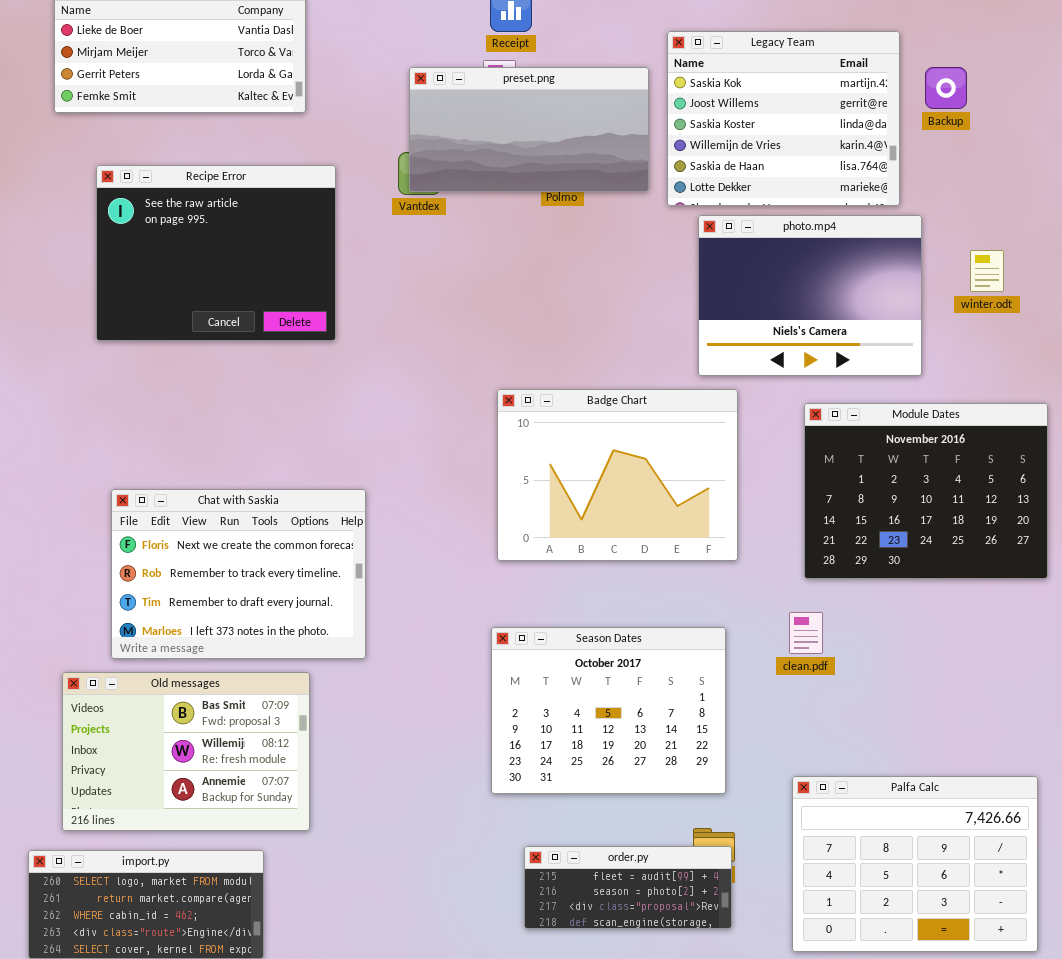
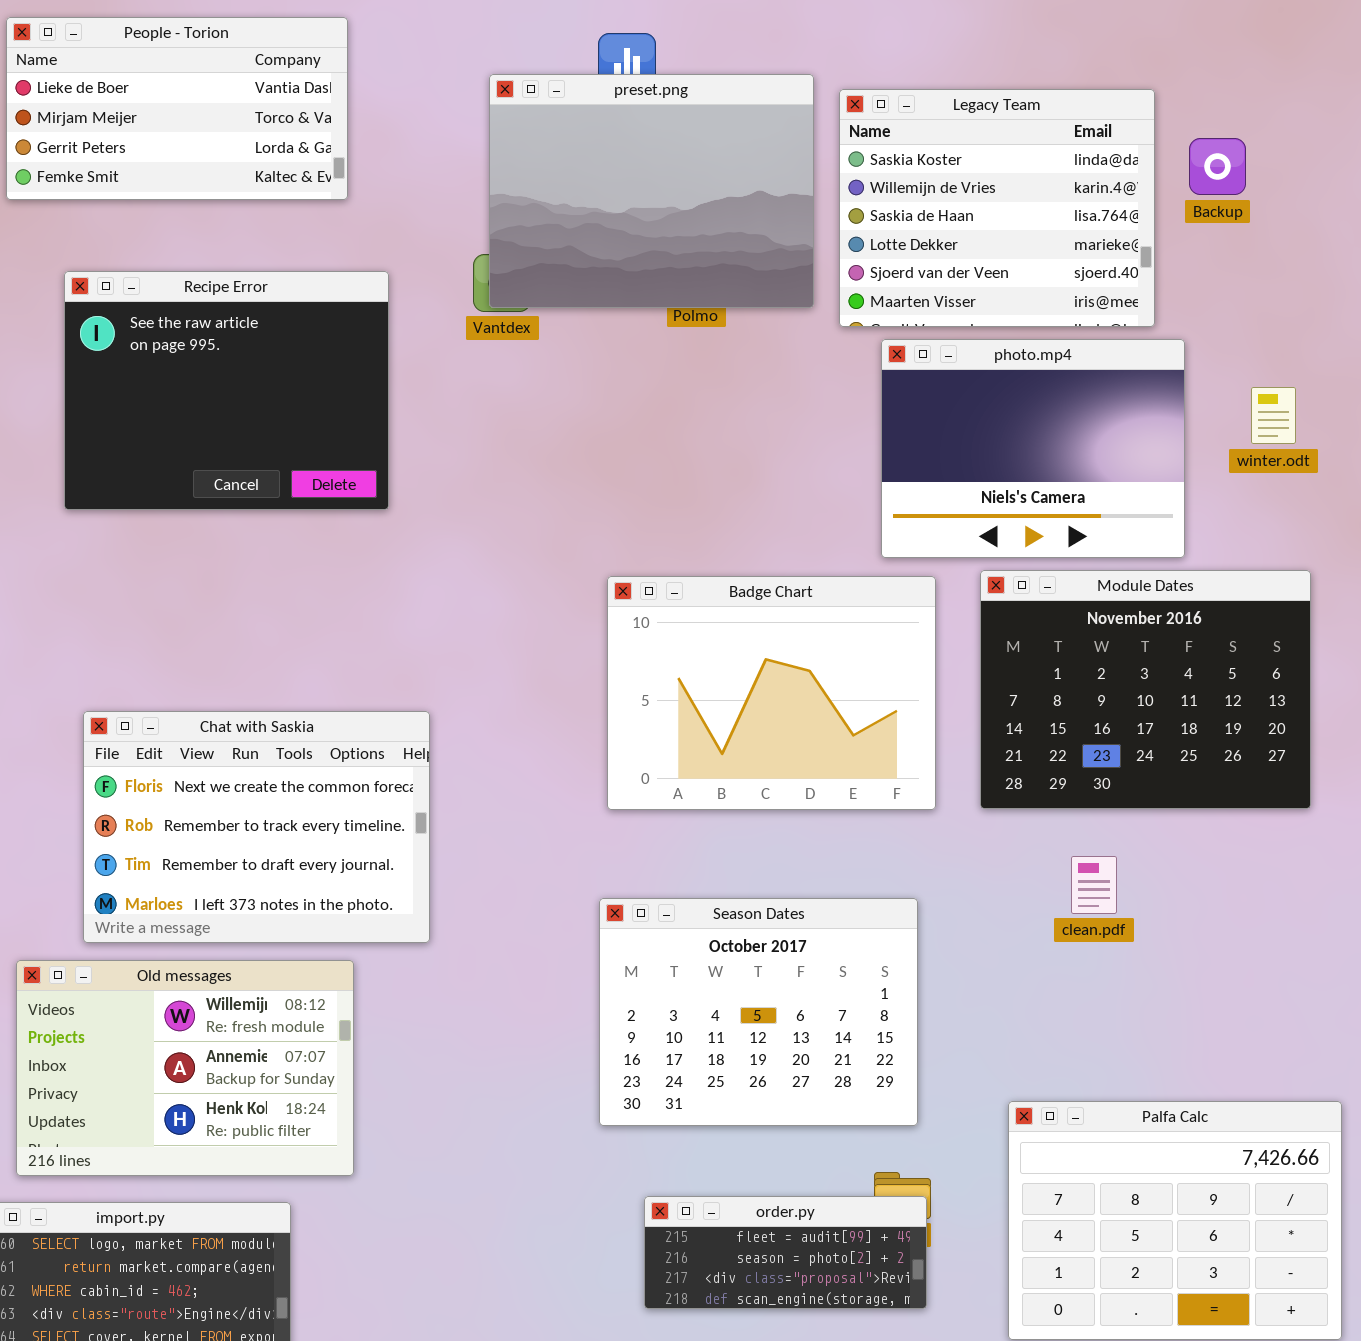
Legacy Team: [667,31,900,206] -> [839,89,1155,327], scrolled down 2 rows
preset.png: [409,67,649,192] -> [489,74,814,308], resized
Module Dates: [804,403,1048,579] -> [980,570,1311,809], moved
clean.pdf: [789,612,823,654] -> [1071,856,1117,914], moved
Old messages: [62,672,310,831] -> [16,960,354,1176], scrolled down 1 row

